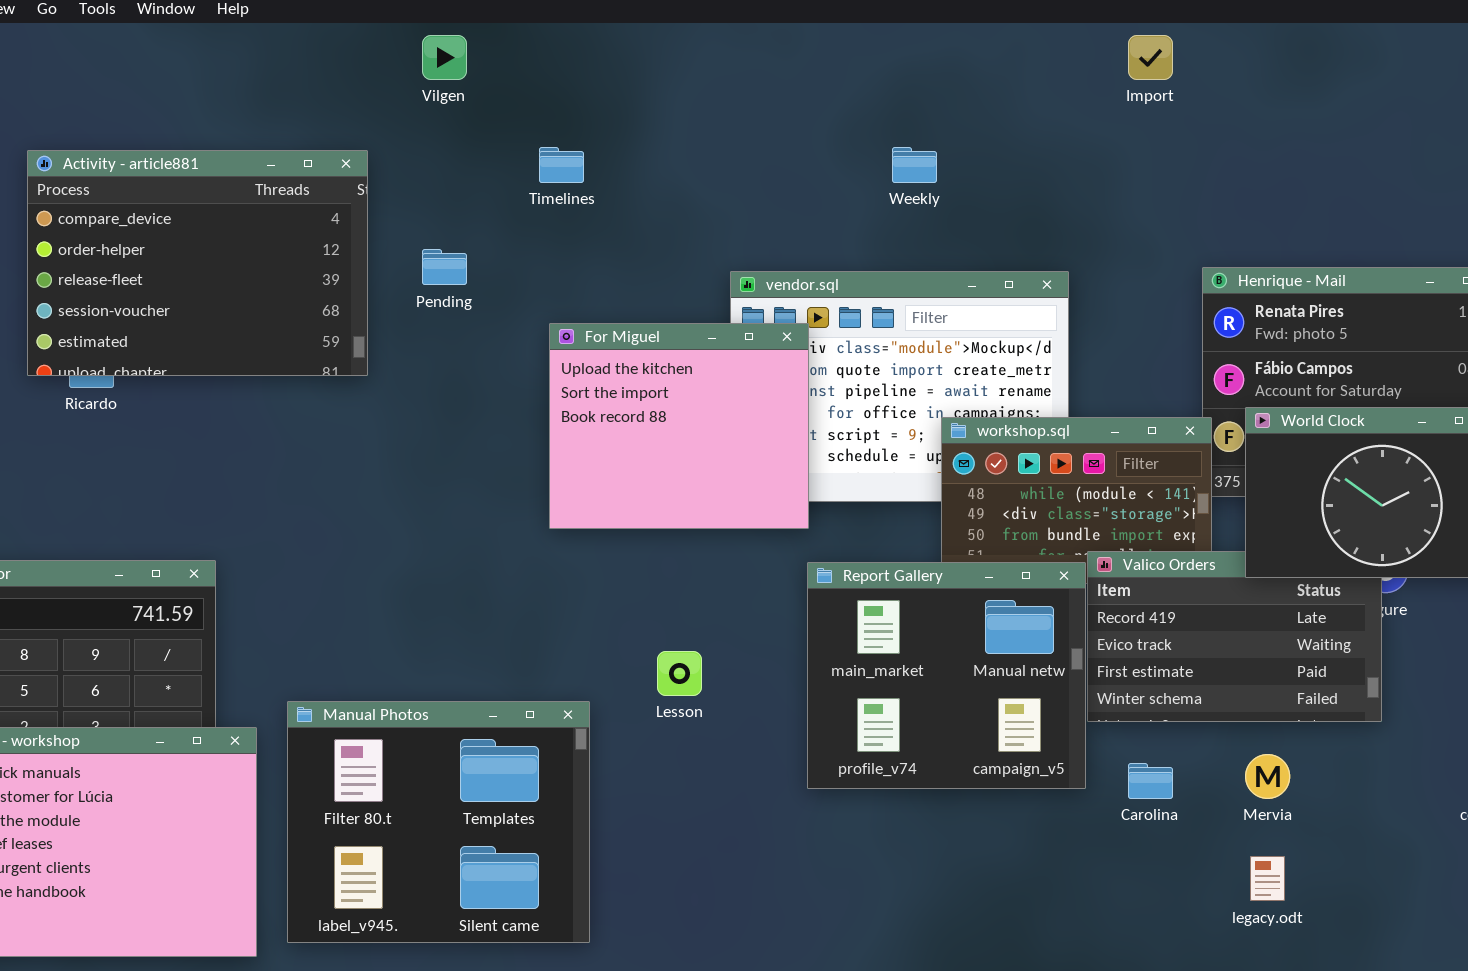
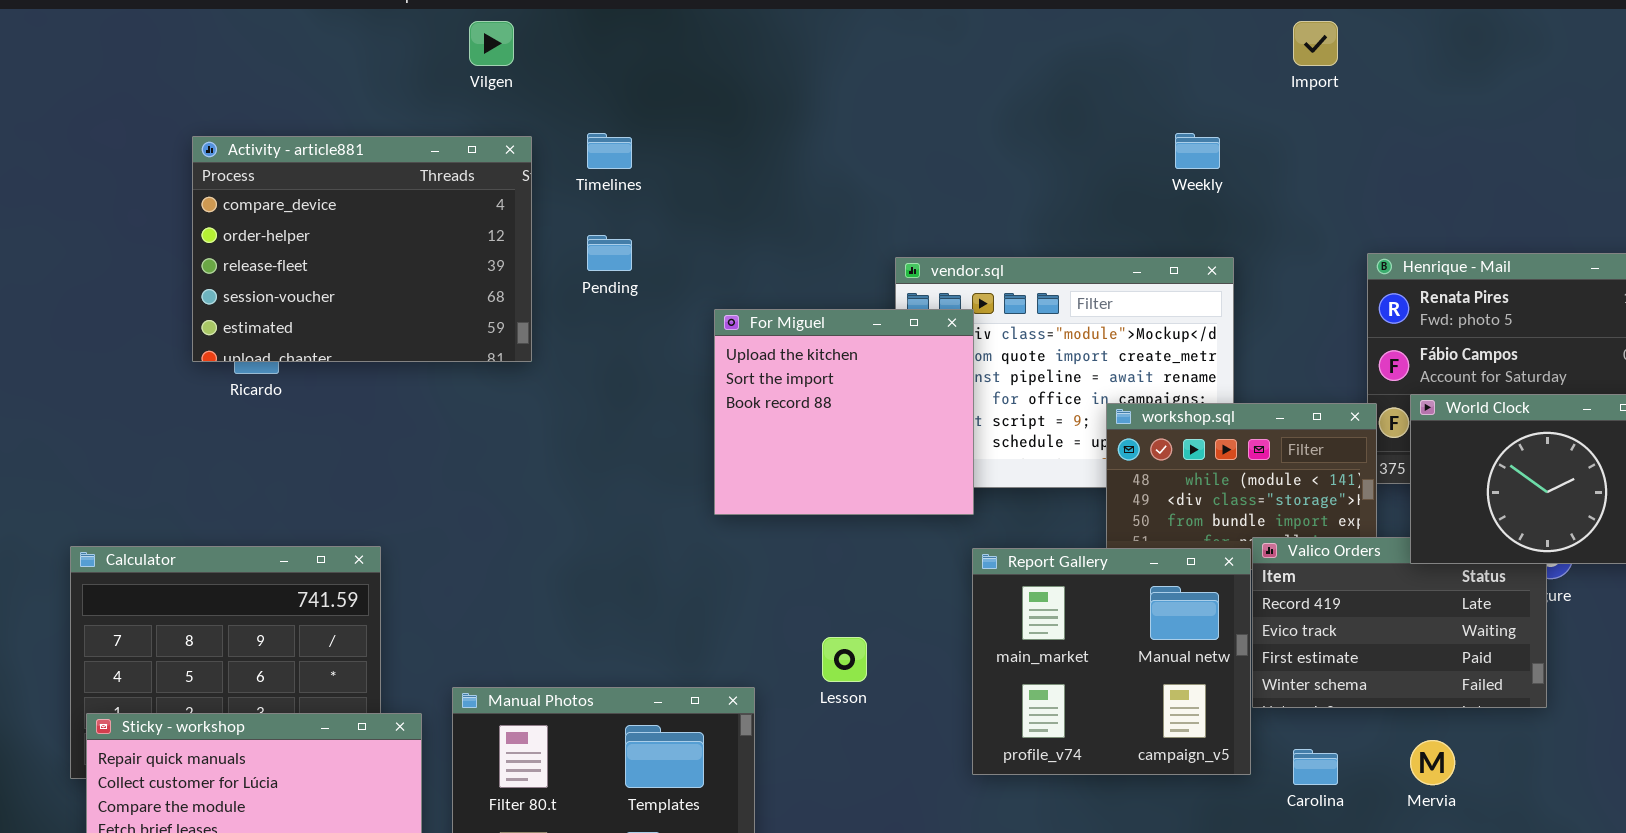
Vilgen: [422,35,467,80] -> [469,21,514,66], moved
Timelines: [539,147,584,183] -> [587,133,632,169], moved
Weekly: [892,147,937,183] -> [1175,133,1220,169], moved

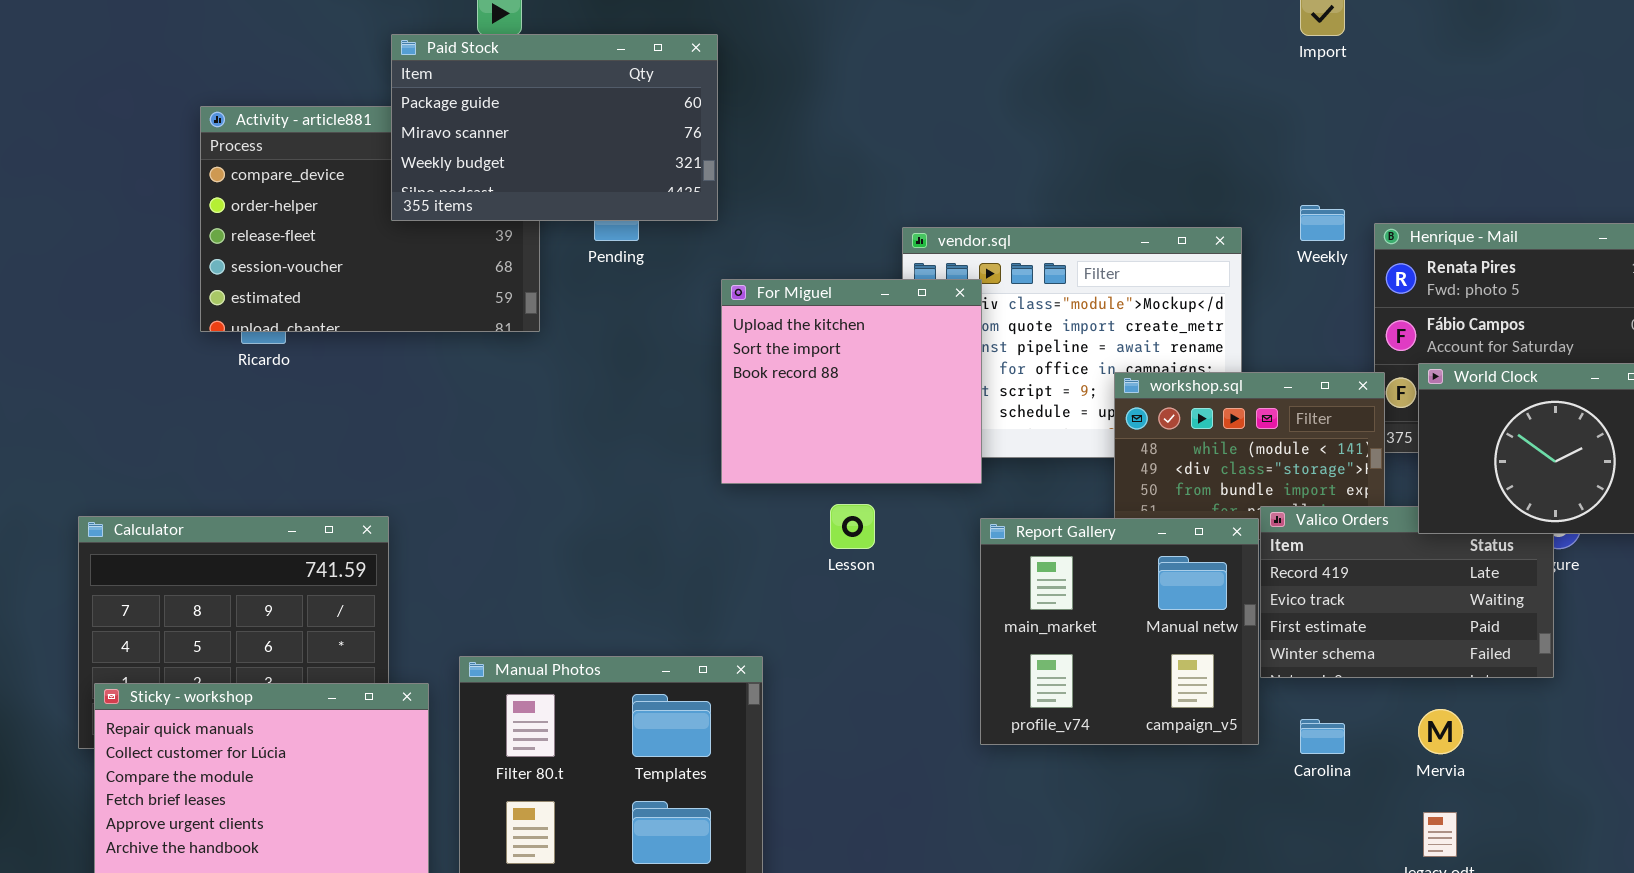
Paid Stock: none -> [391,34,718,221], opened
Weekly: [1175,133,1220,169] -> [1300,205,1345,241], moved
Lesson: [822,637,867,682] -> [830,504,875,549], moved

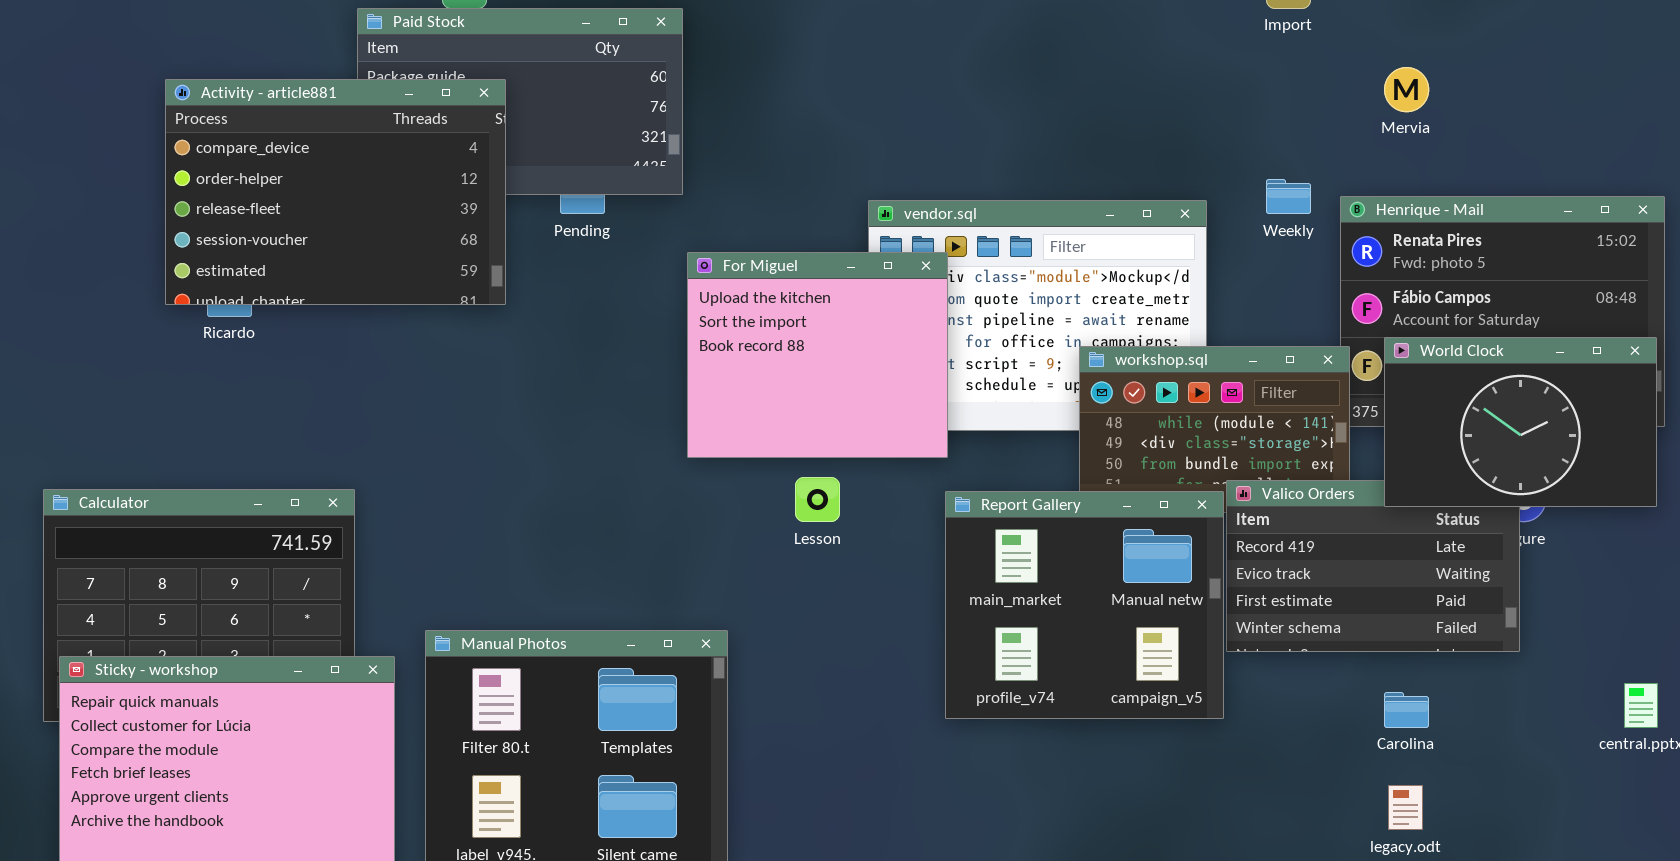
Activity - article881: [200,106,540,332] -> [165,79,506,305], raised
Mervia: [1418,709,1463,754] -> [1384,67,1429,112], moved
Carolina: [1300,719,1345,754] -> [1384,692,1429,728], moved

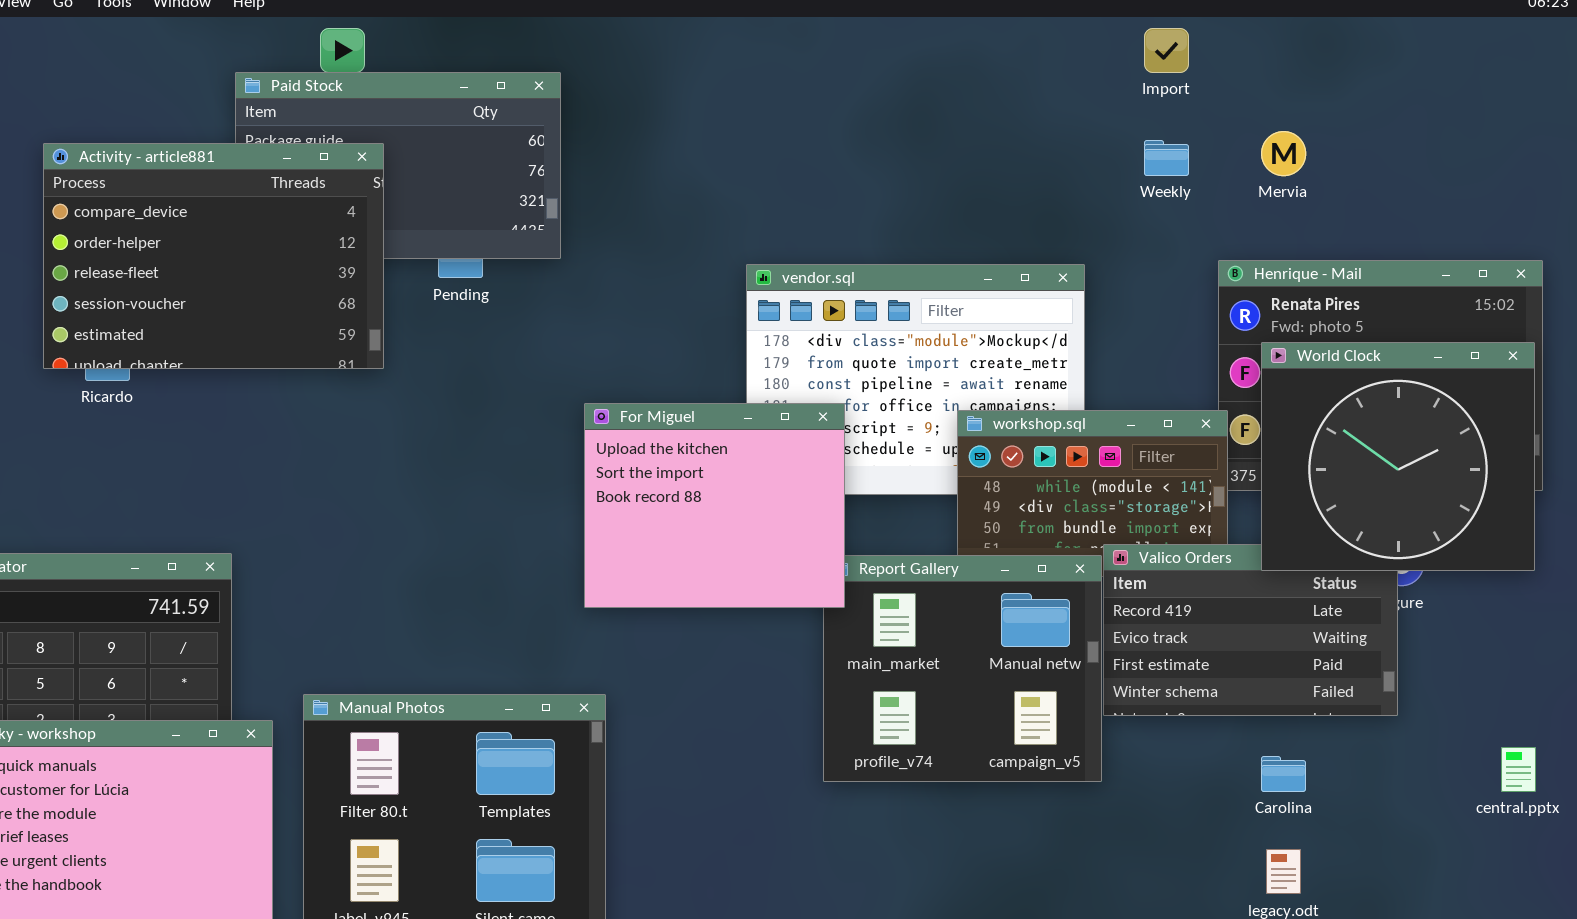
Weekly: [1266,179,1311,214] -> [1144,140,1189,176], moved
For Miguel: [687,252,948,458] -> [584,403,845,608], moved
World Clock: [1384,337,1657,507] -> [1261,342,1535,571], resized

